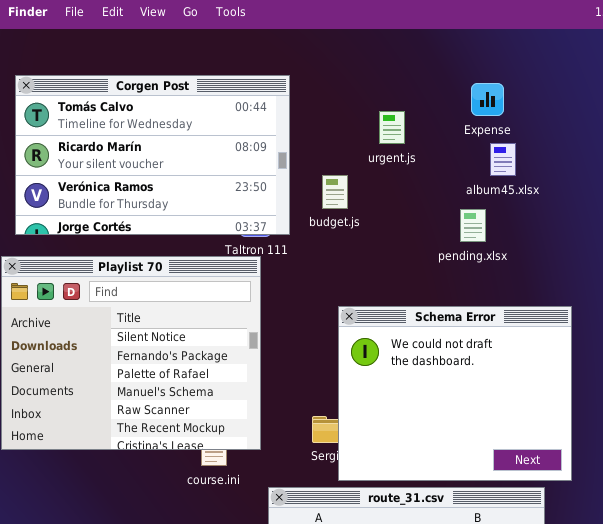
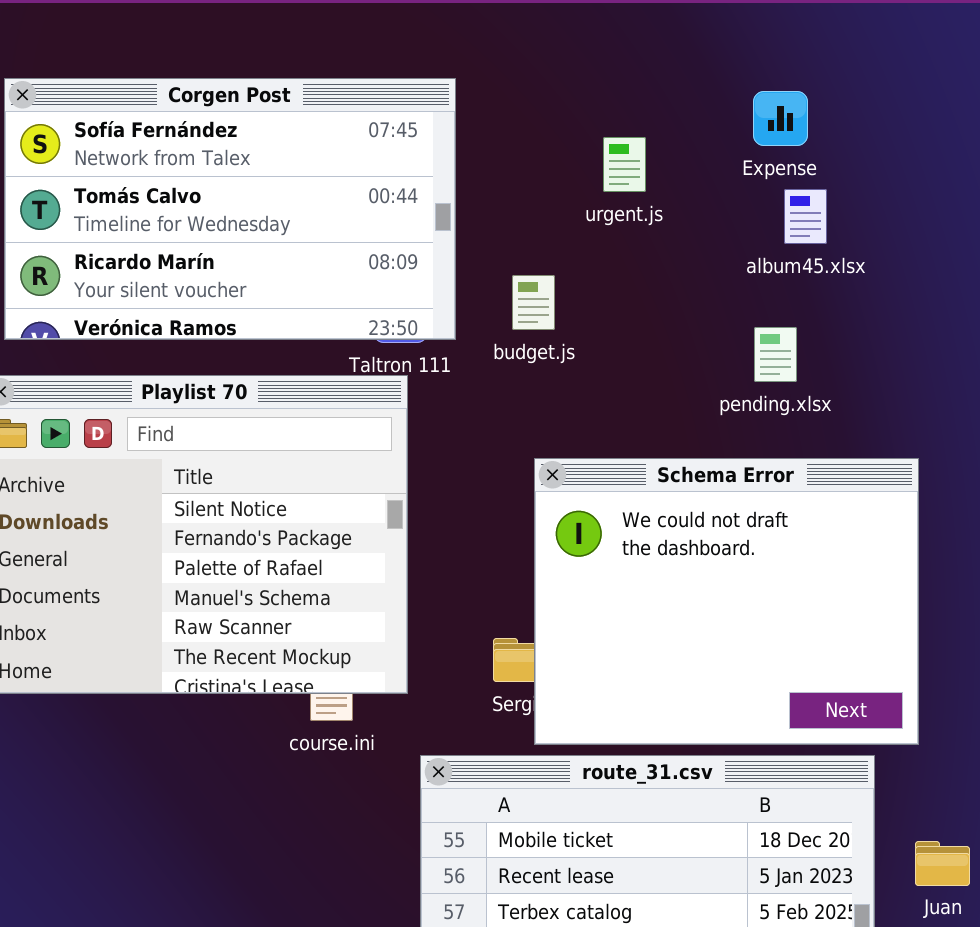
Corgen Post: [15,75,290,235] -> [4,78,456,340], scrolled up 1 row
budget.js: [322,175,348,209] -> [512,275,555,330], moved
pending.xlsx: [460,209,486,242] -> [754,327,797,382], moved

